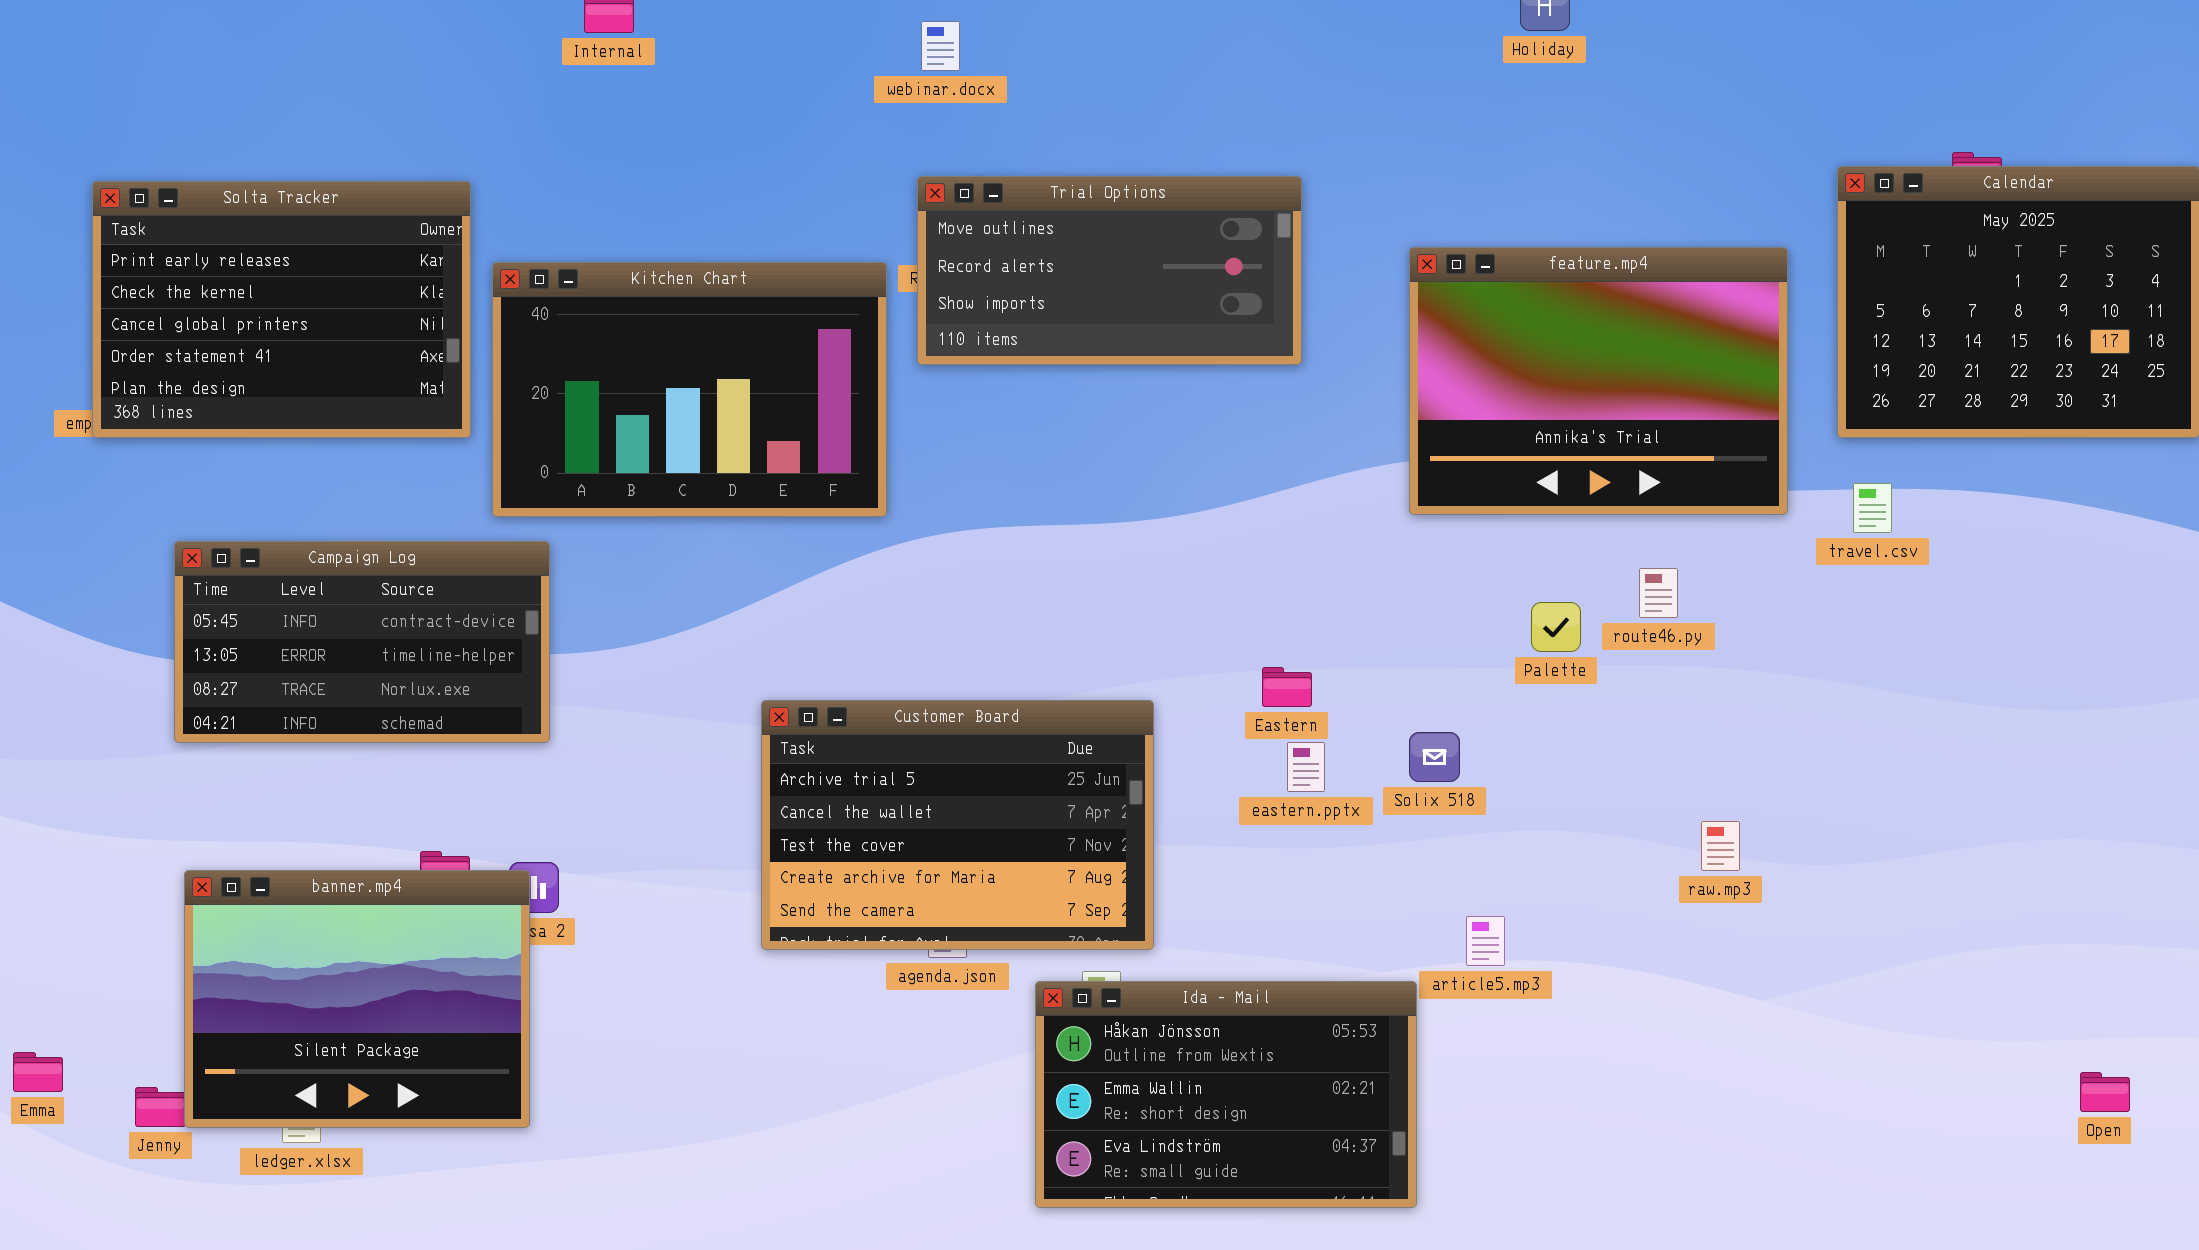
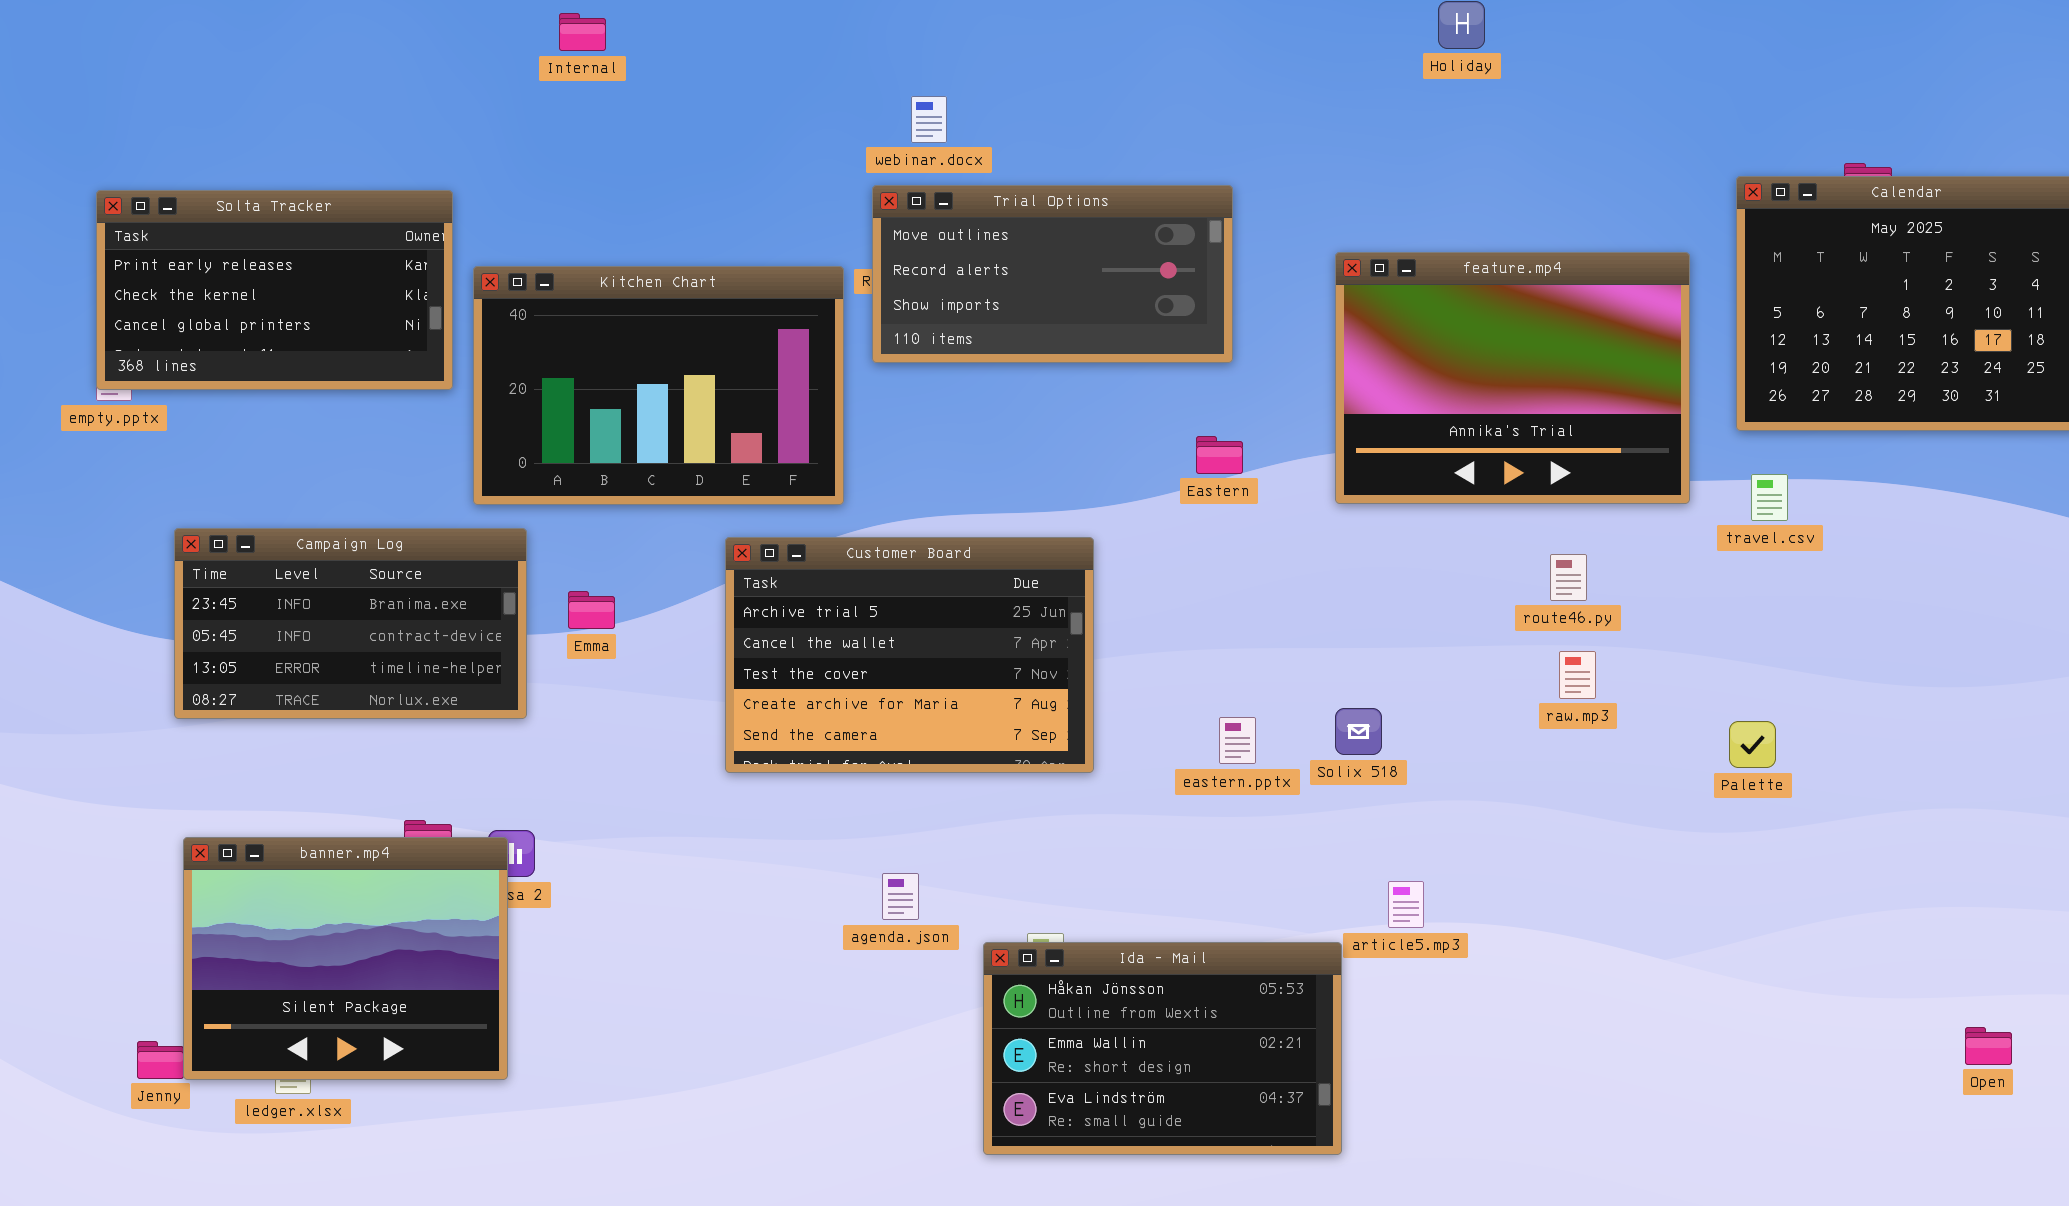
webinar.docx: [921,21,960,71] -> [911,96,947,143], moved
Solta Tracker: [92,181,471,438] -> [96,190,453,390], resized
Campaign Log: [174,541,550,743] -> [174,528,527,719], scrolled up 1 row
Palette: [1531,602,1581,652] -> [1729,721,1776,768], moved
Eastern: [1262,667,1312,707] -> [1196,436,1243,474], moved
Customer Board: [761,700,1154,950] -> [725,537,1094,773], moved
raw.mp3: [1701,821,1740,871] -> [1559,651,1596,699], moved
Emma: [13,1052,63,1092] -> [568,591,615,629], moved

